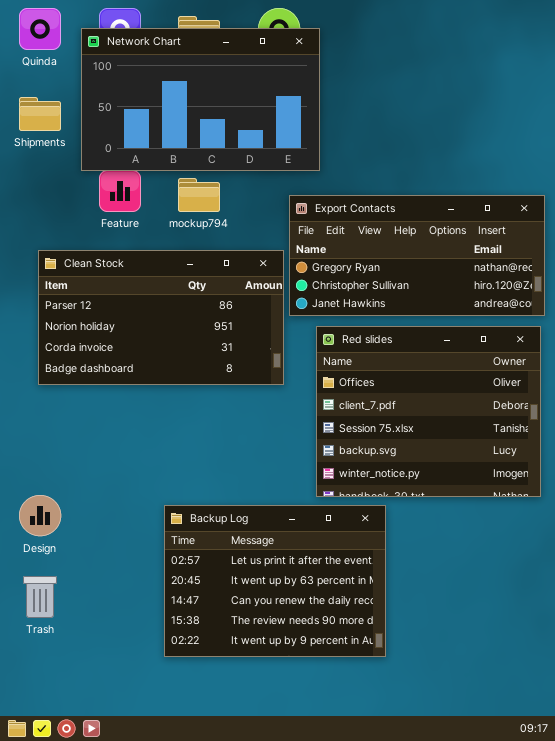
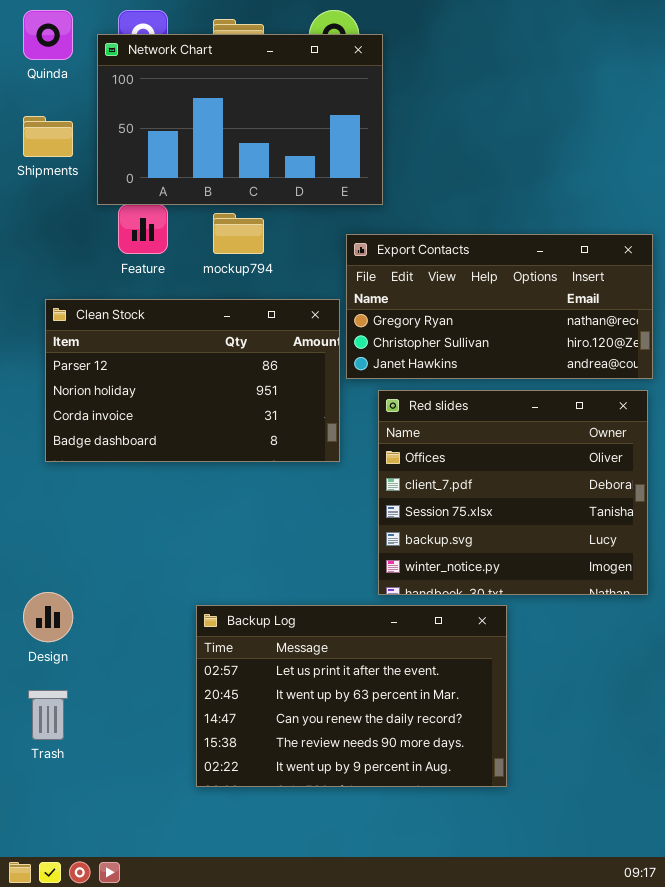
Backup Log: [164,505,386,657] -> [196,605,507,787], resized

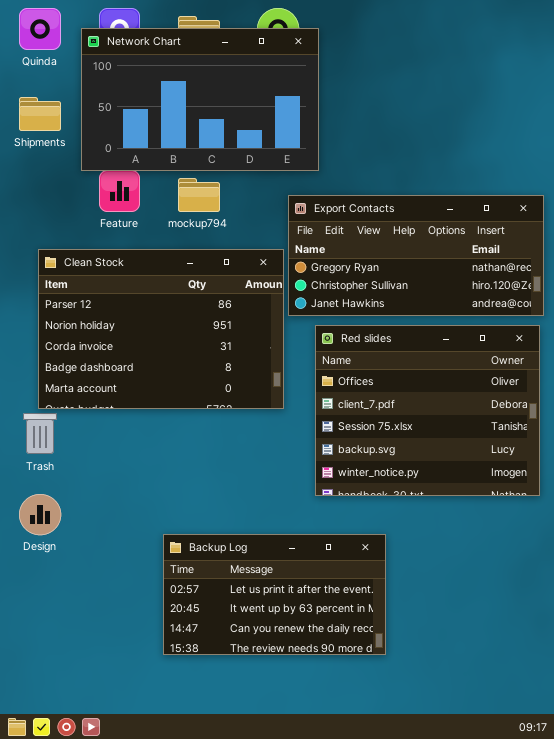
Clean Stock: [45,299,340,462] -> [38,249,284,409], resized
Backup Log: [196,605,507,787] -> [163,534,386,655], resized
Trash: [28,690,68,740] -> [23,413,57,454], moved

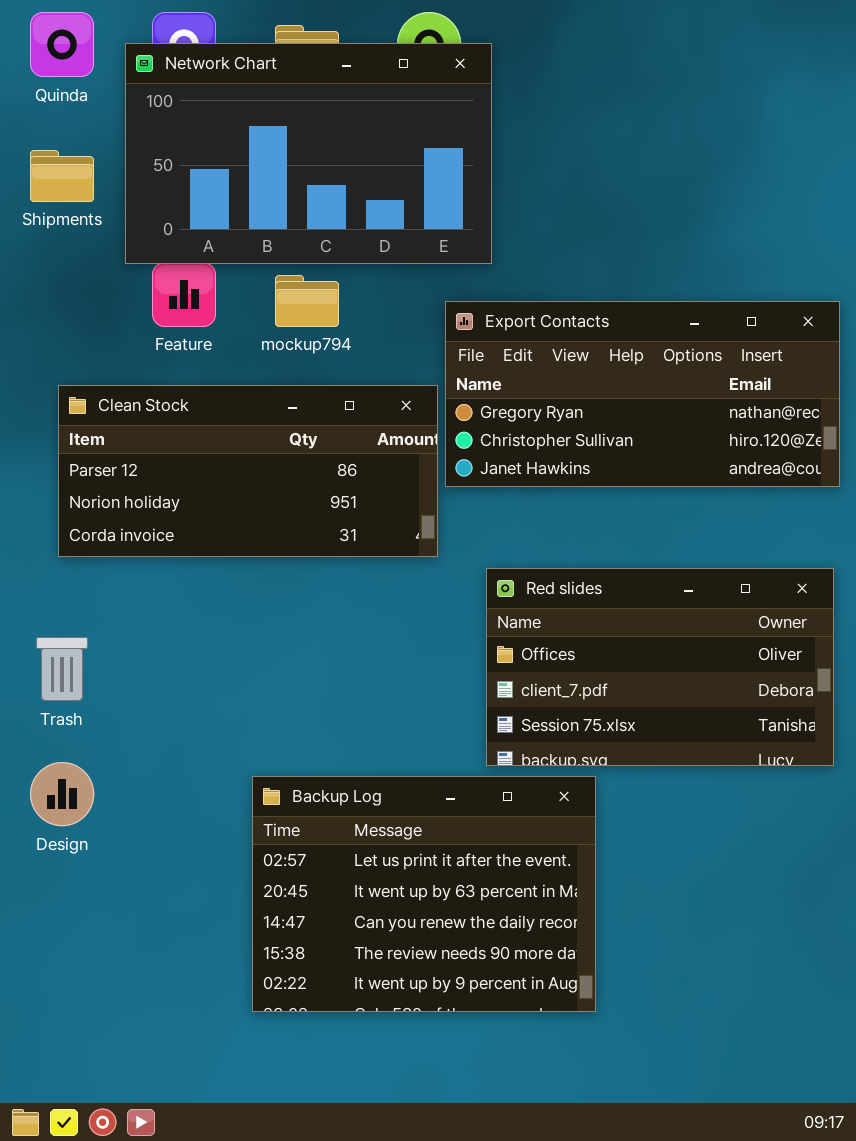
Clean Stock: [38,249,284,409] -> [58,385,438,557], resized
Red slides: [315,325,540,496] -> [486,568,834,766], resized
Backup Log: [163,534,386,655] -> [252,776,596,1012], resized

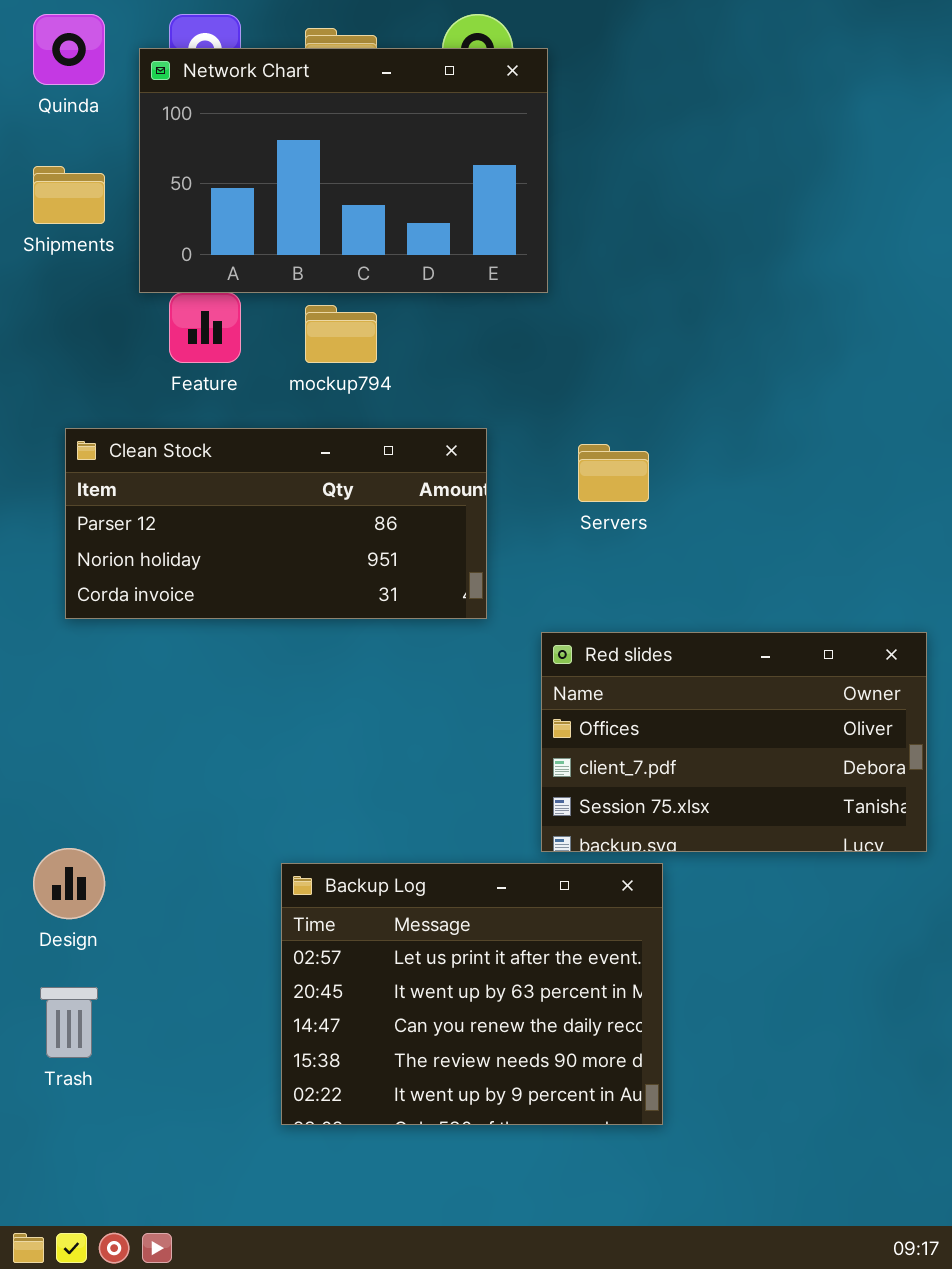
Export Contacts: [445,301,840,487] -> none, closed
Trash: [36,637,88,701] -> [40,987,98,1058], moved

